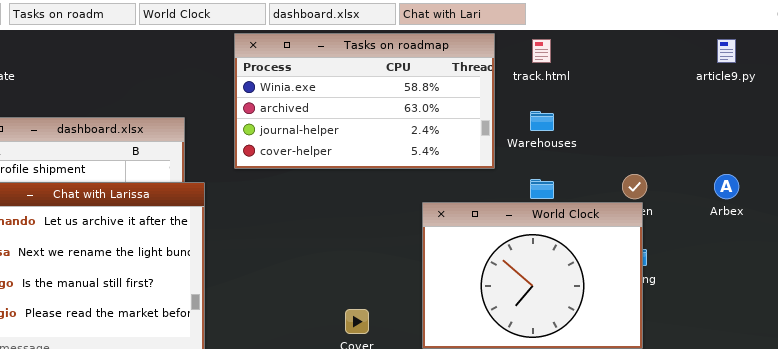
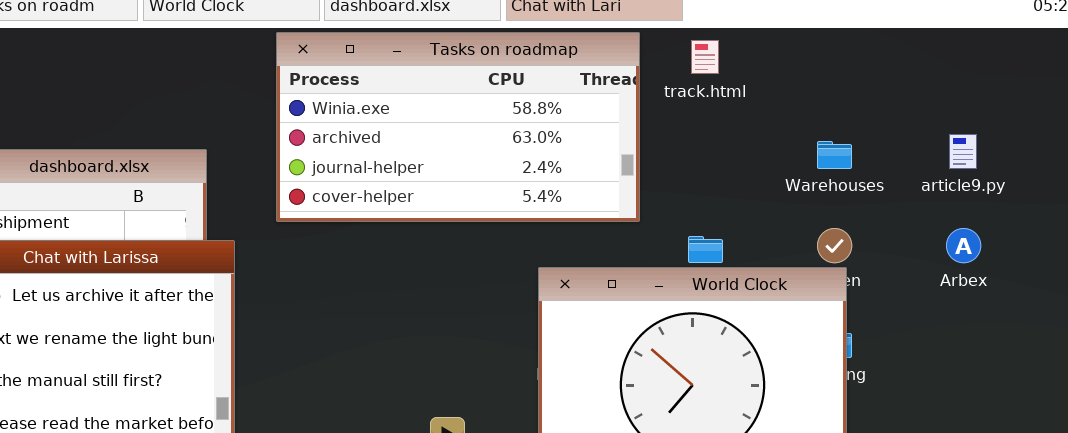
article9.py: [717,39,736,63] -> [949,134,977,169], moved
Warehouses: [530,111,554,131] -> [817,141,852,169], moved

